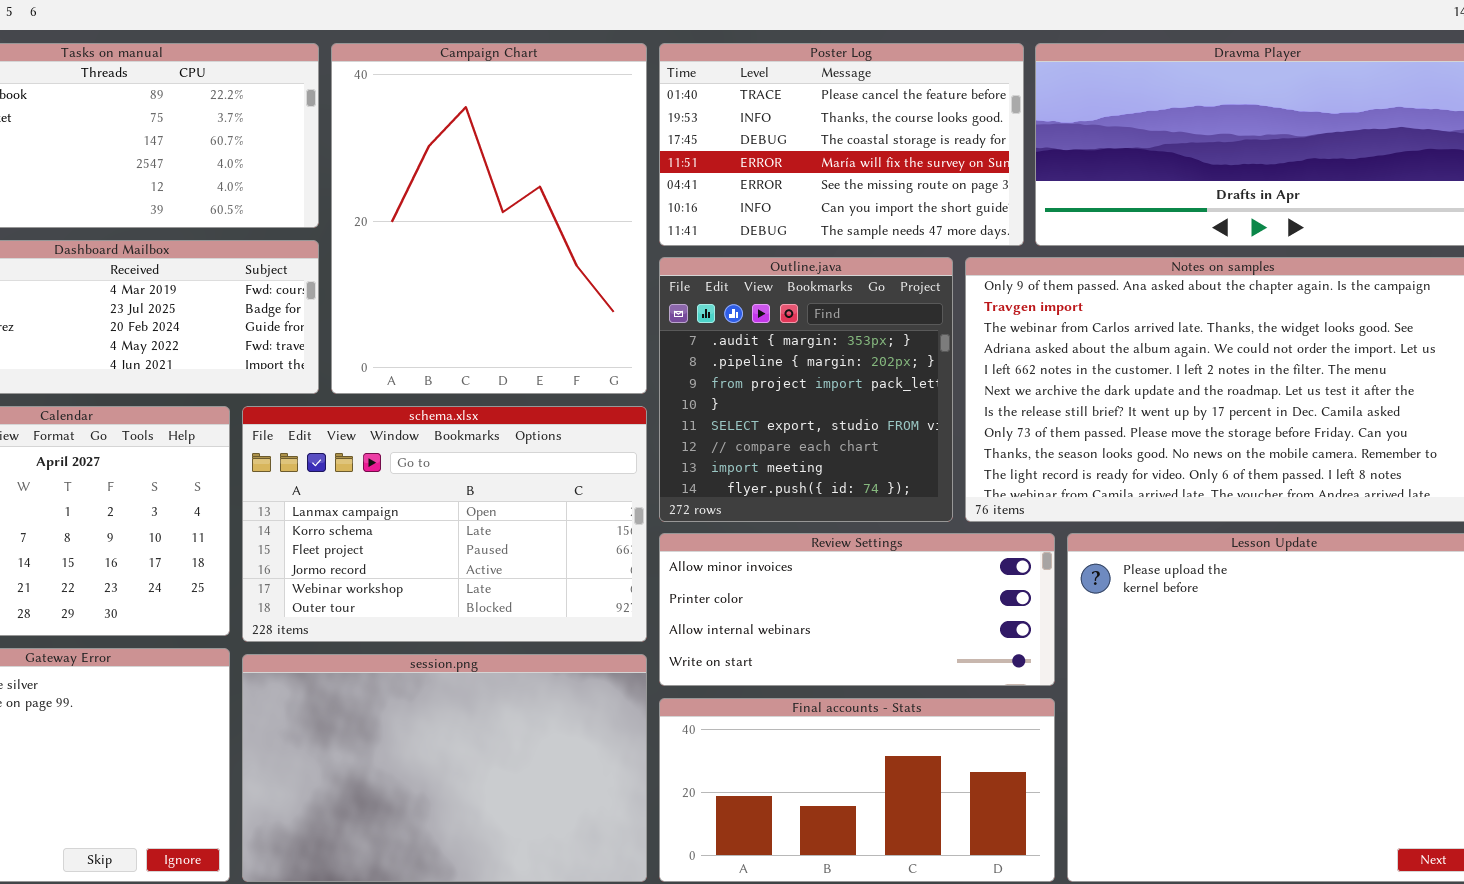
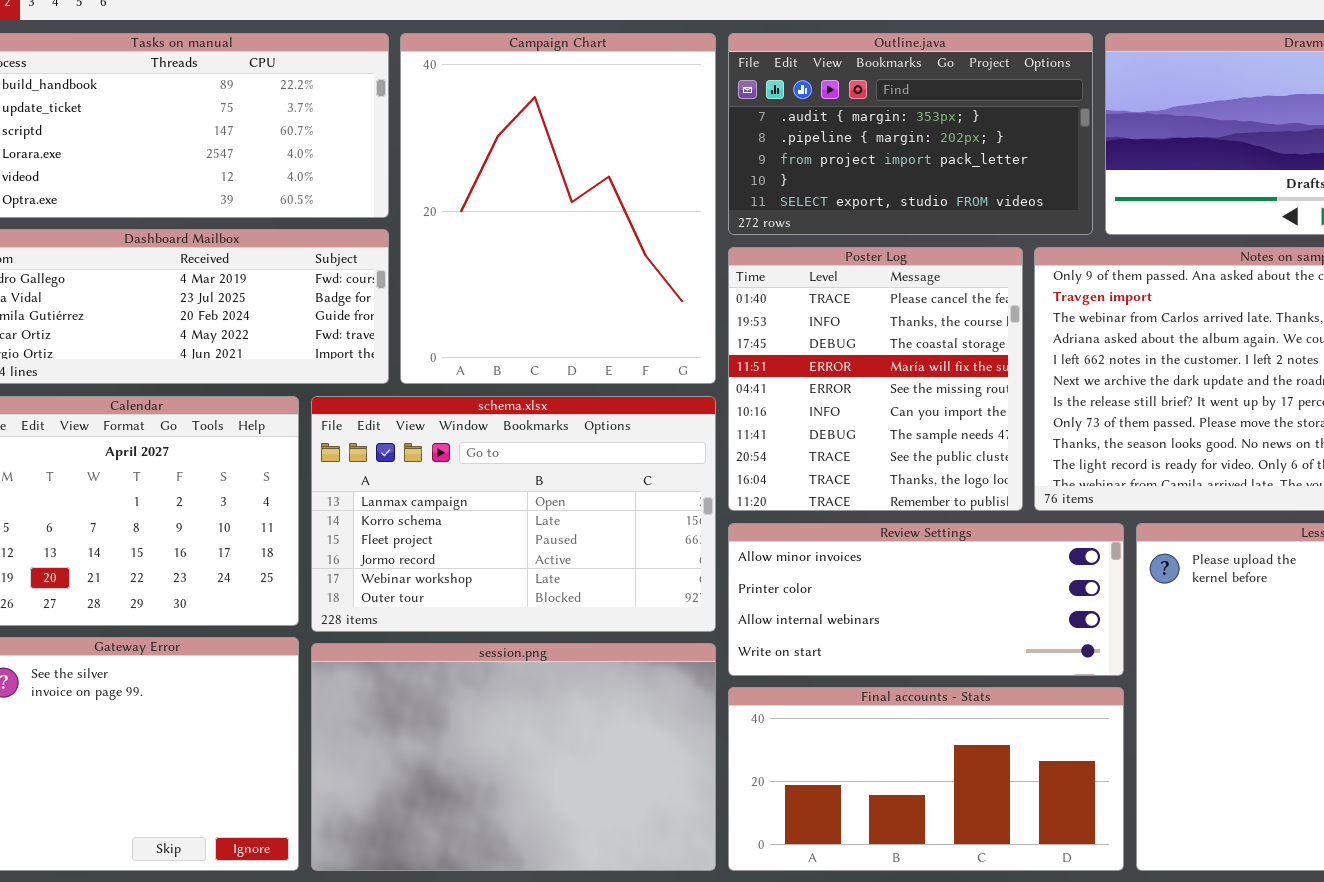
Poster Log: [659,43,1024,246] -> [728,247,1023,511], moved, resized
Outline.java: [659,257,953,522] -> [728,33,1093,235], moved, resized

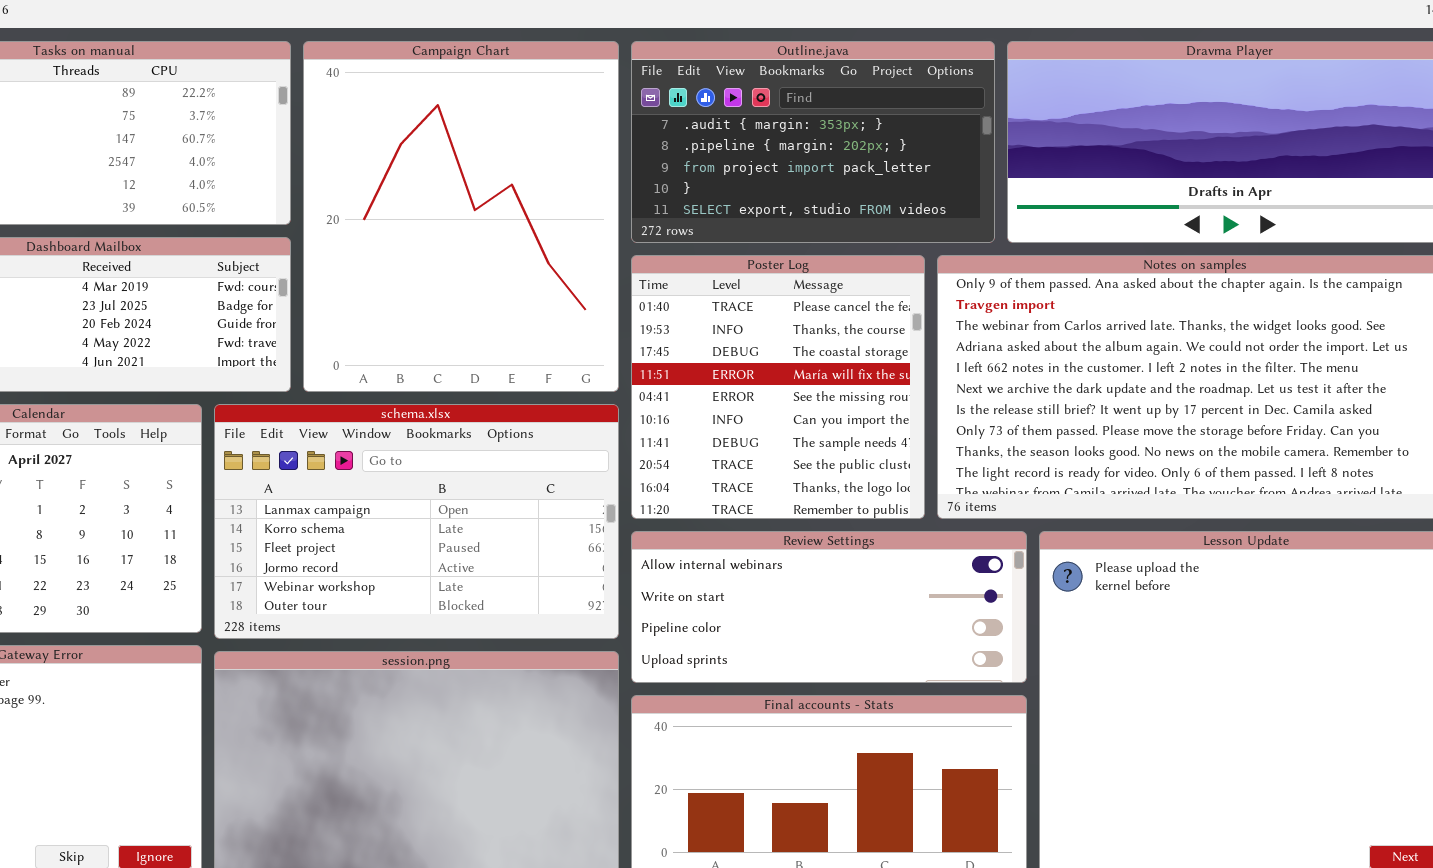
Review Settings: [728,523,1124,676] -> [631,531,1027,683], scrolled down 2 rows

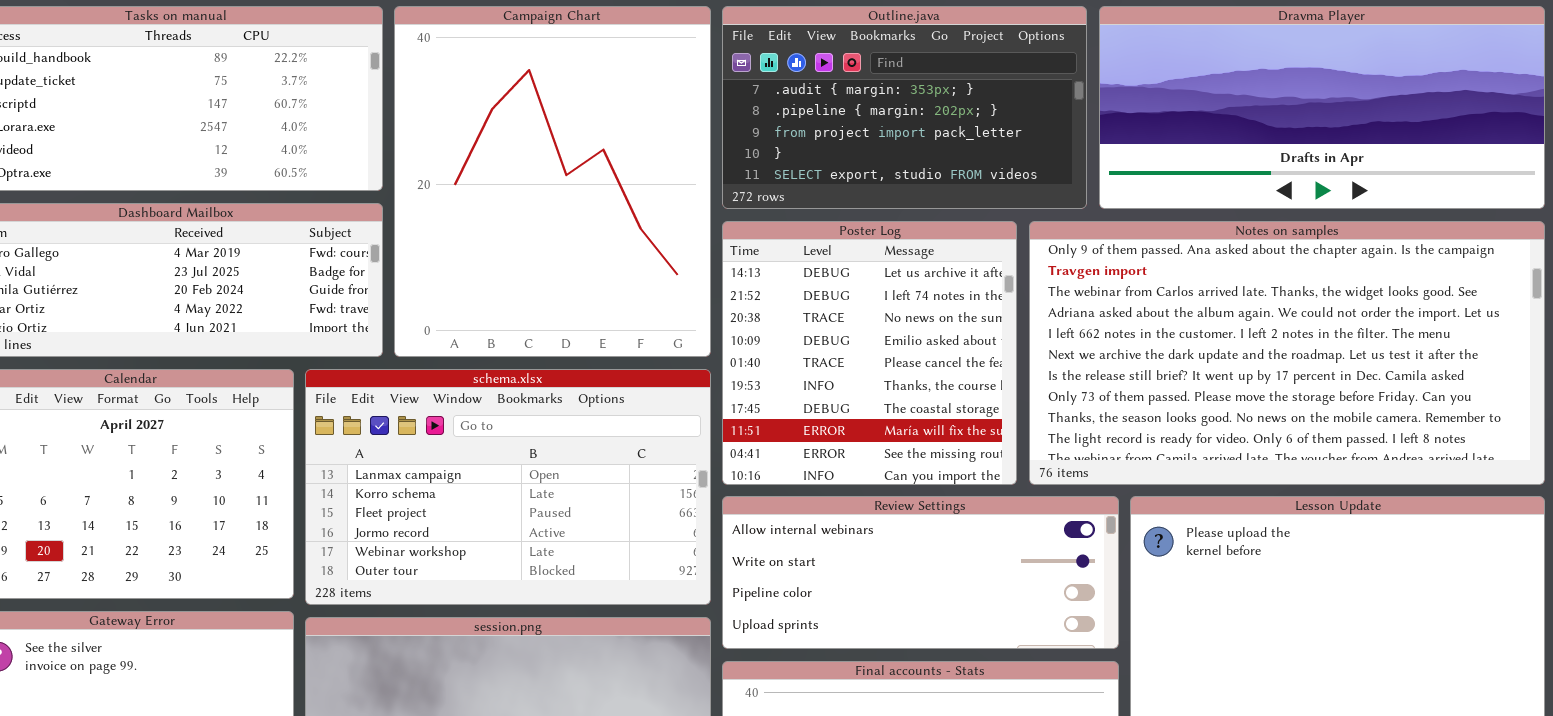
Poster Log: [631,255,925,519] -> [722,221,1017,485], scrolled up 4 rows

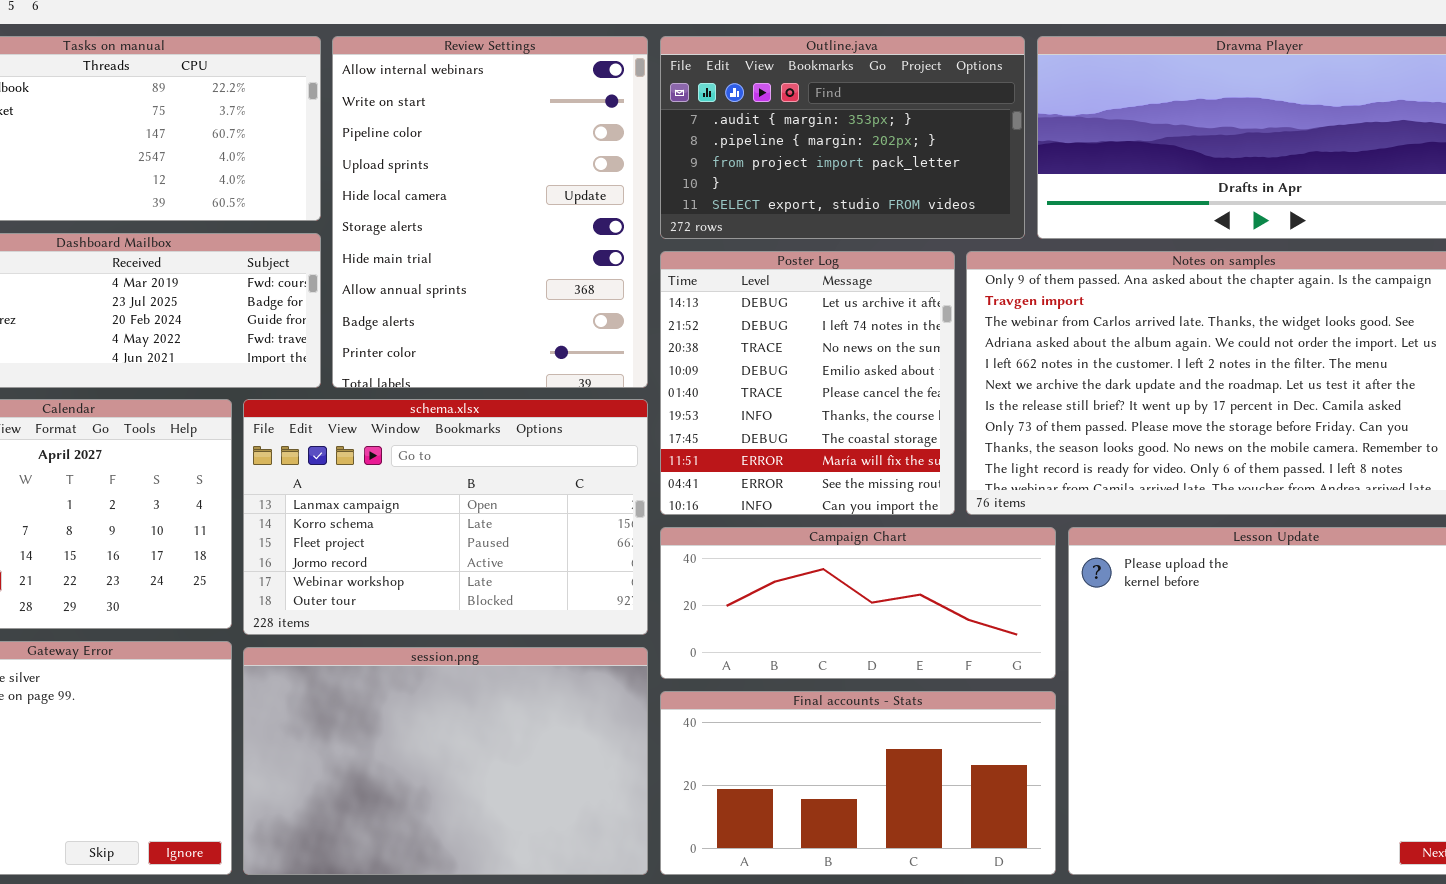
Campaign Chart: [394,6,711,357] -> [660,527,1056,679], moved, resized
Review Settings: [722,496,1119,649] -> [332,36,648,388], moved, resized

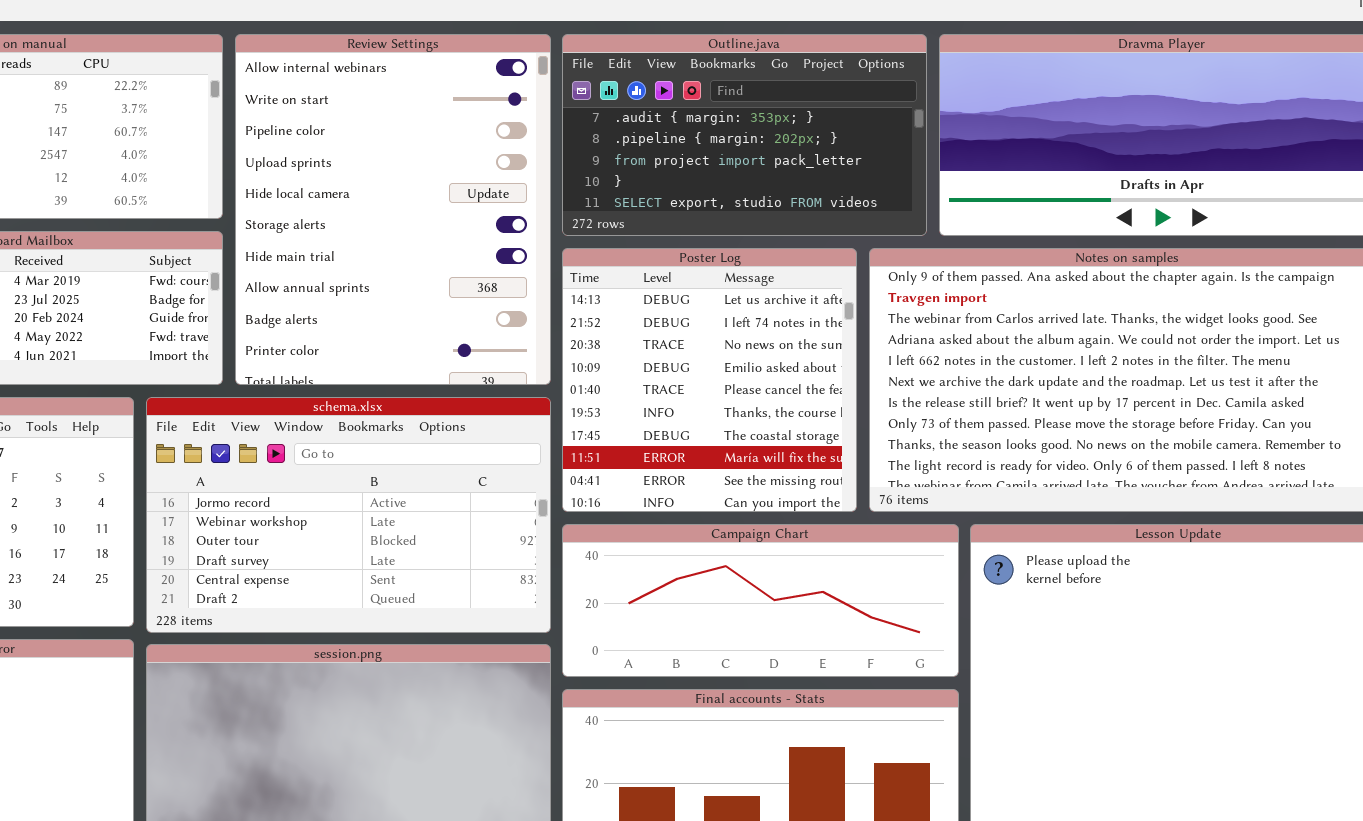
schema.xlsx: [243,399,648,635] -> [146,397,551,633], scrolled down 3 rows

